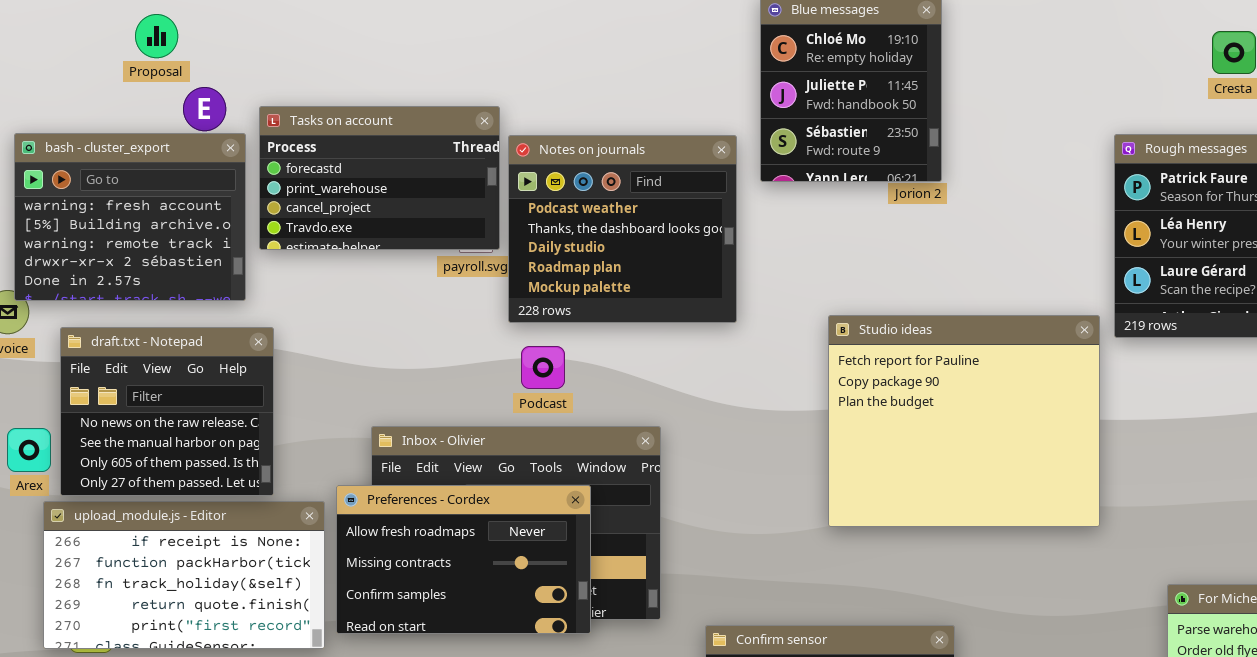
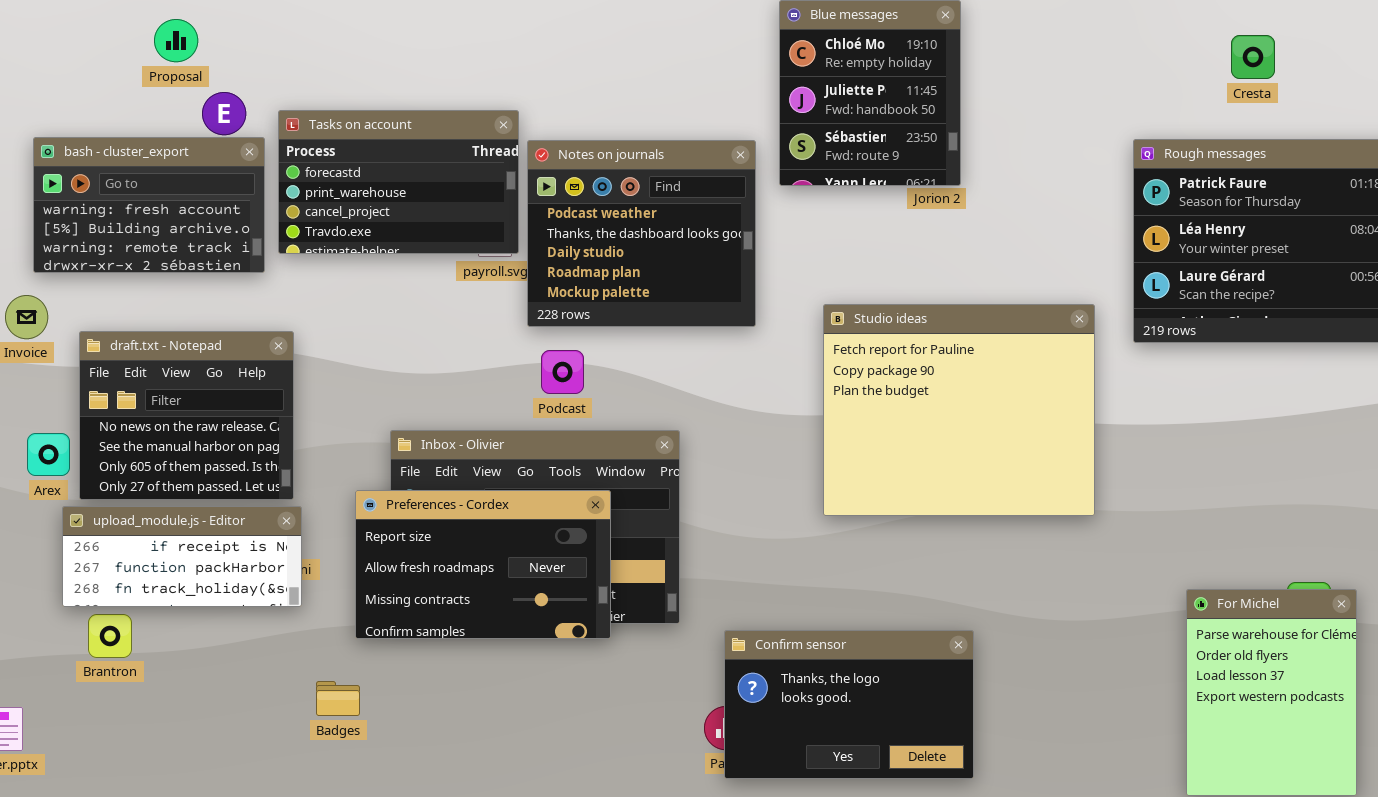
bash - cluster_export: [14,133,246,301] -> [33,137,265,273], resized
Studio ideas: [828,315,1100,527] -> [823,304,1095,516], moved
Preferences - Cordex: [336,485,591,634] -> [355,490,611,639], scrolled up 1 row
upload_module.js - Editor: [43,501,325,649] -> [62,506,302,607], resized

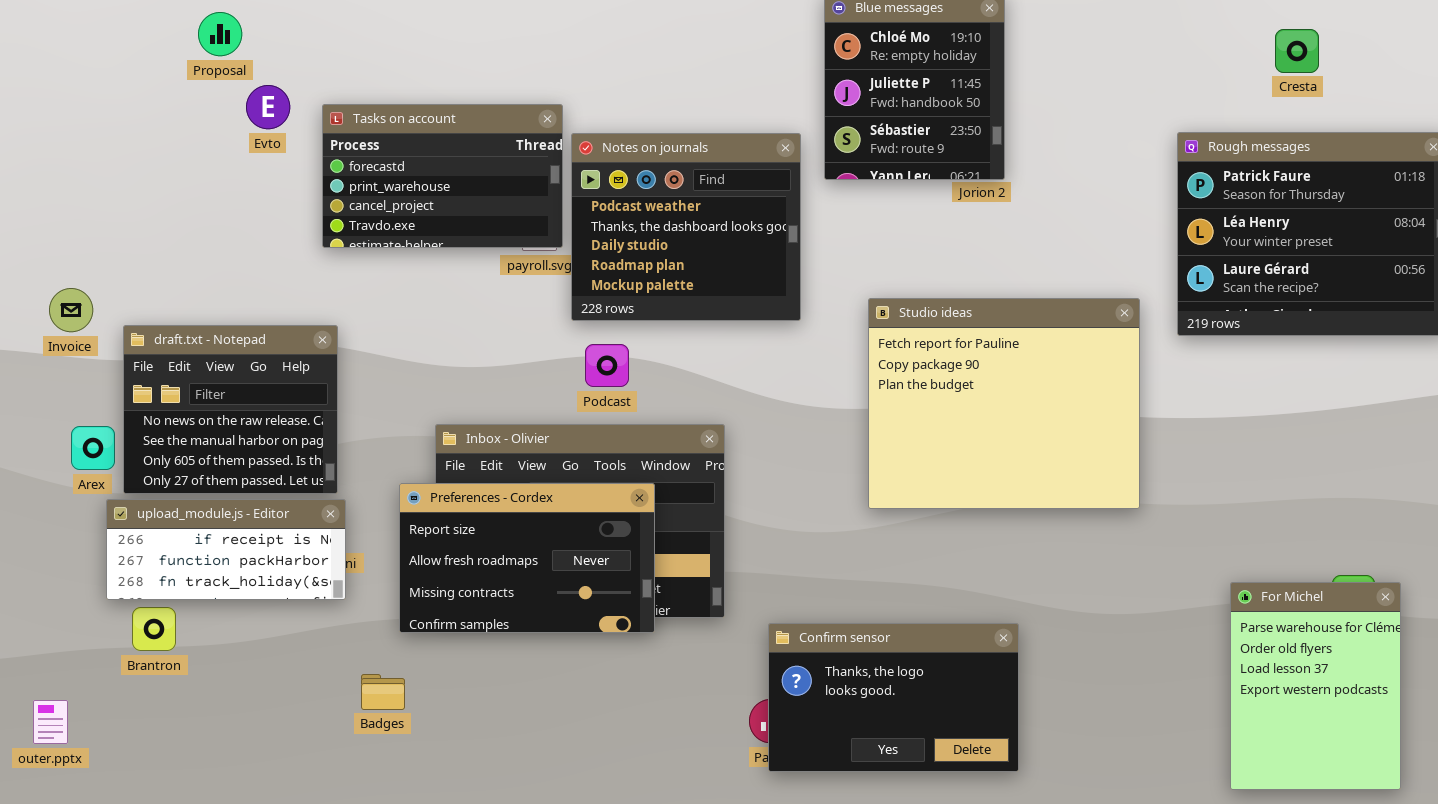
bash - cluster_export: [33,137,265,273] -> none, closed

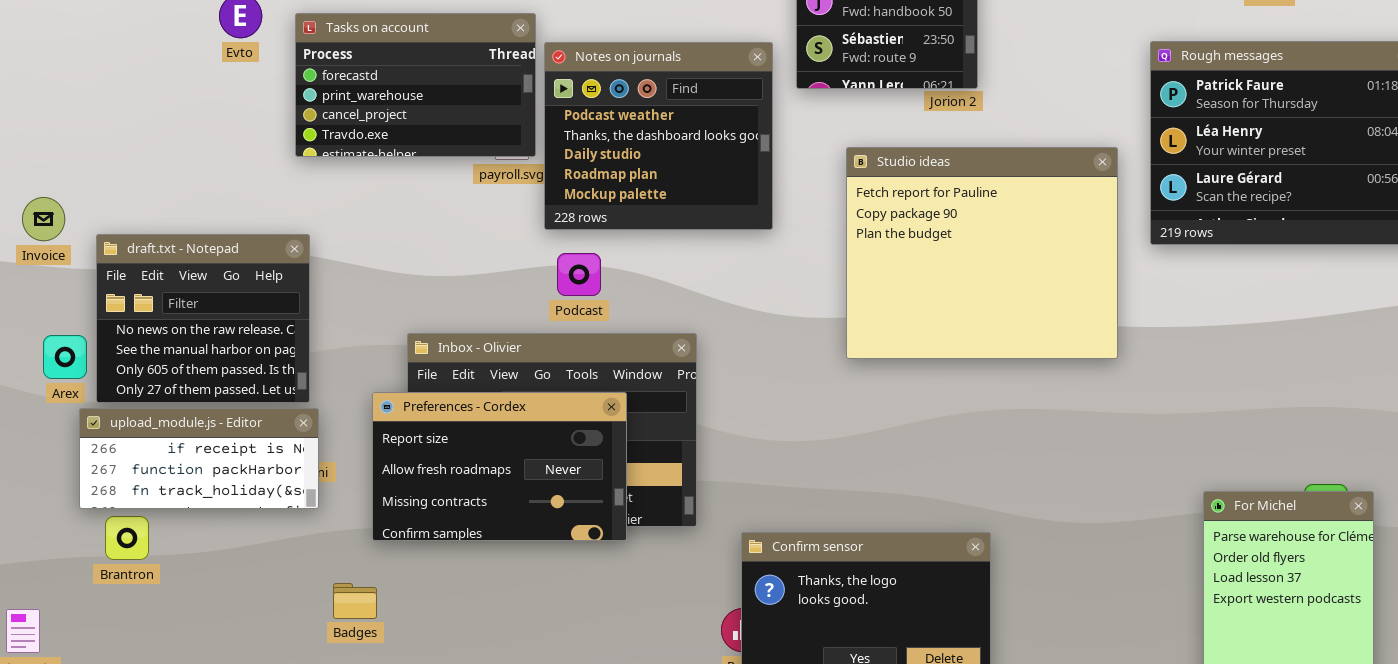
Studio ideas: [868,298,1140,509] -> [846,147,1118,359], moved

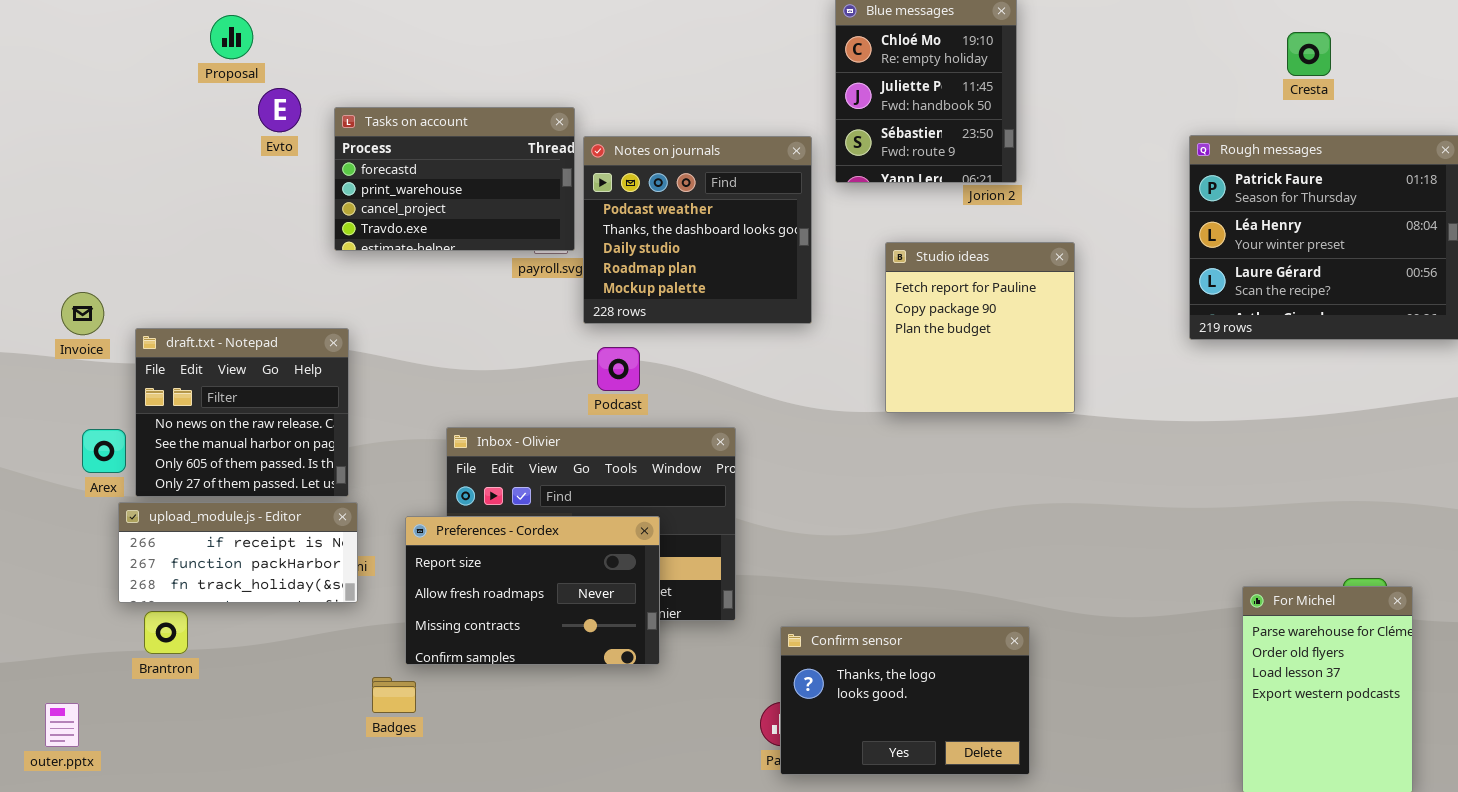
Studio ideas: [846,147,1118,359] -> [885,242,1075,413], resized
Preferences - Cordex: [372,392,627,541] -> [405,516,660,665], moved

